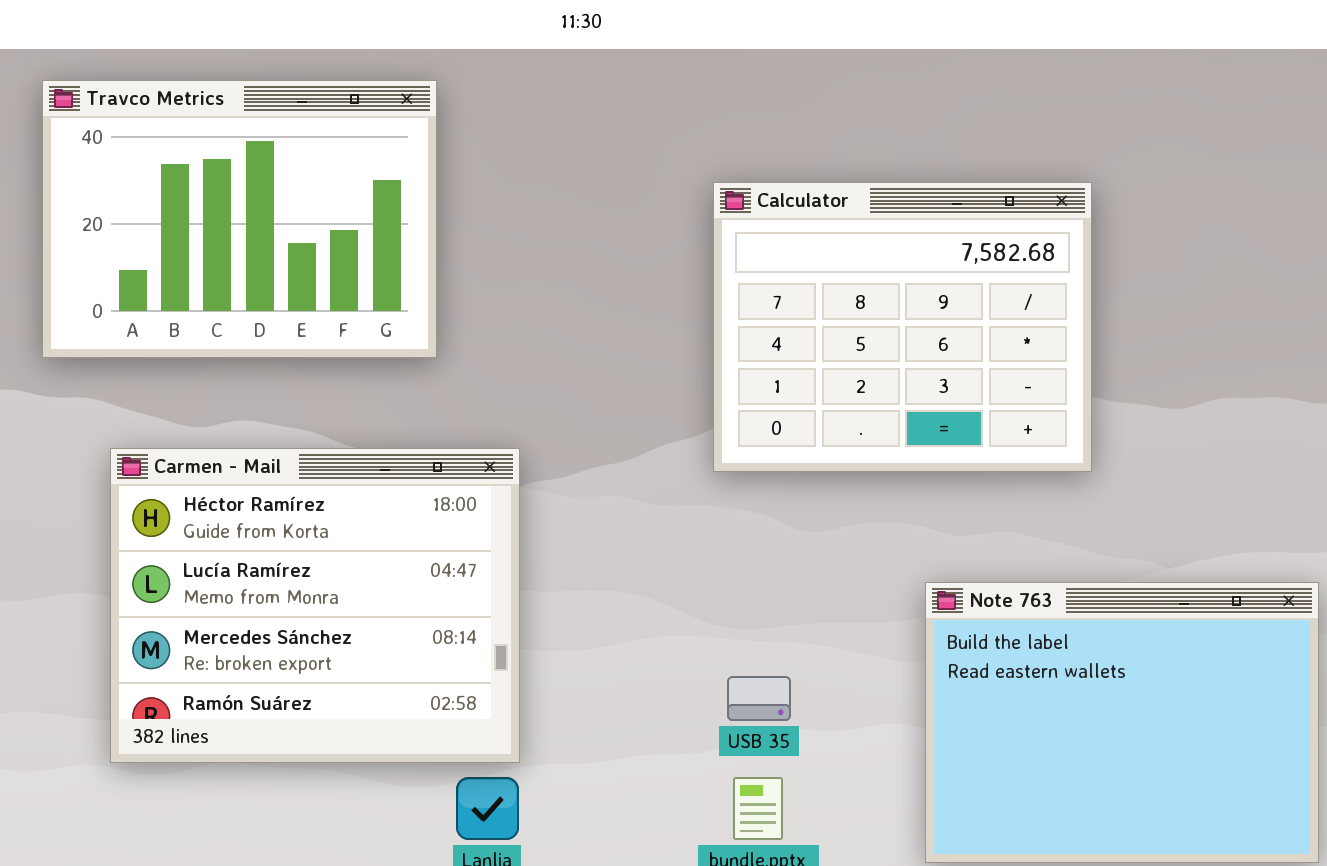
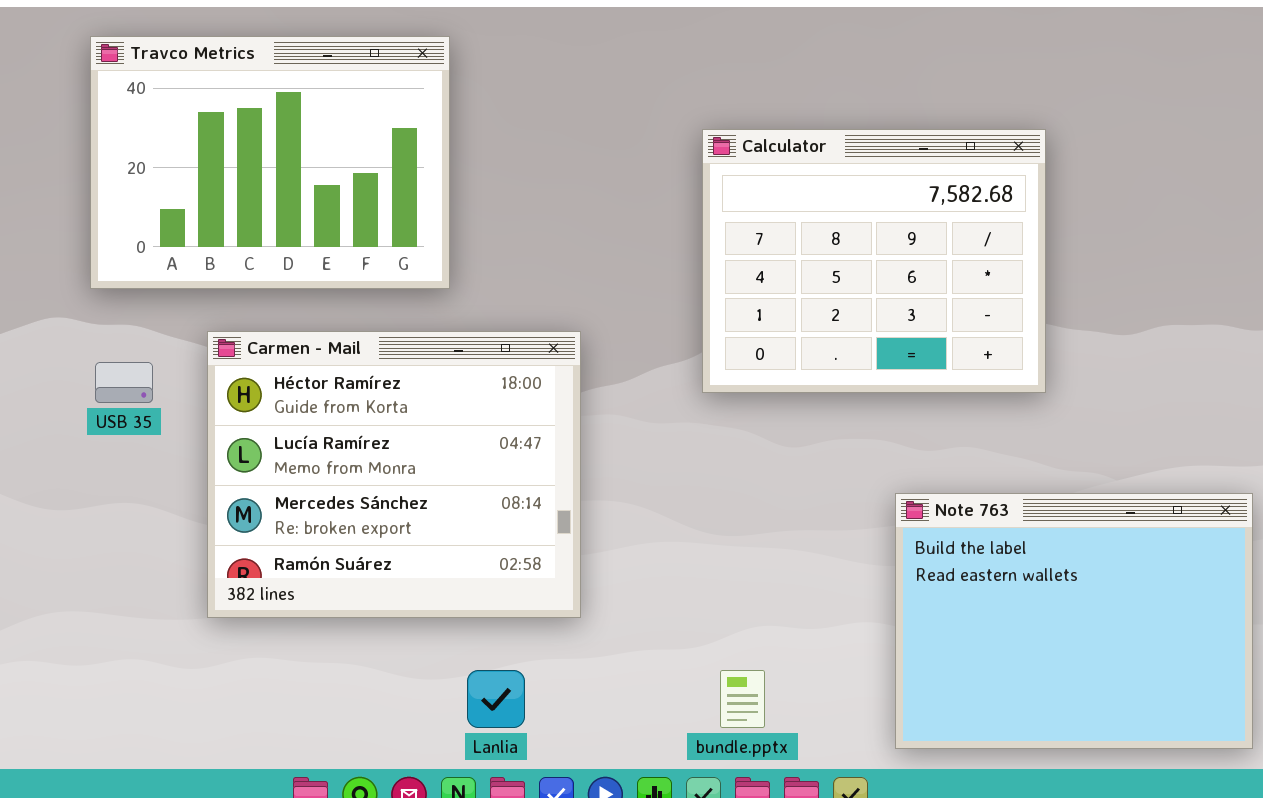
Carmen - Mail: [110,448,520,763] -> [207,331,581,618], moved
USB 35: [727,676,791,721] -> [95,362,153,403], moved

